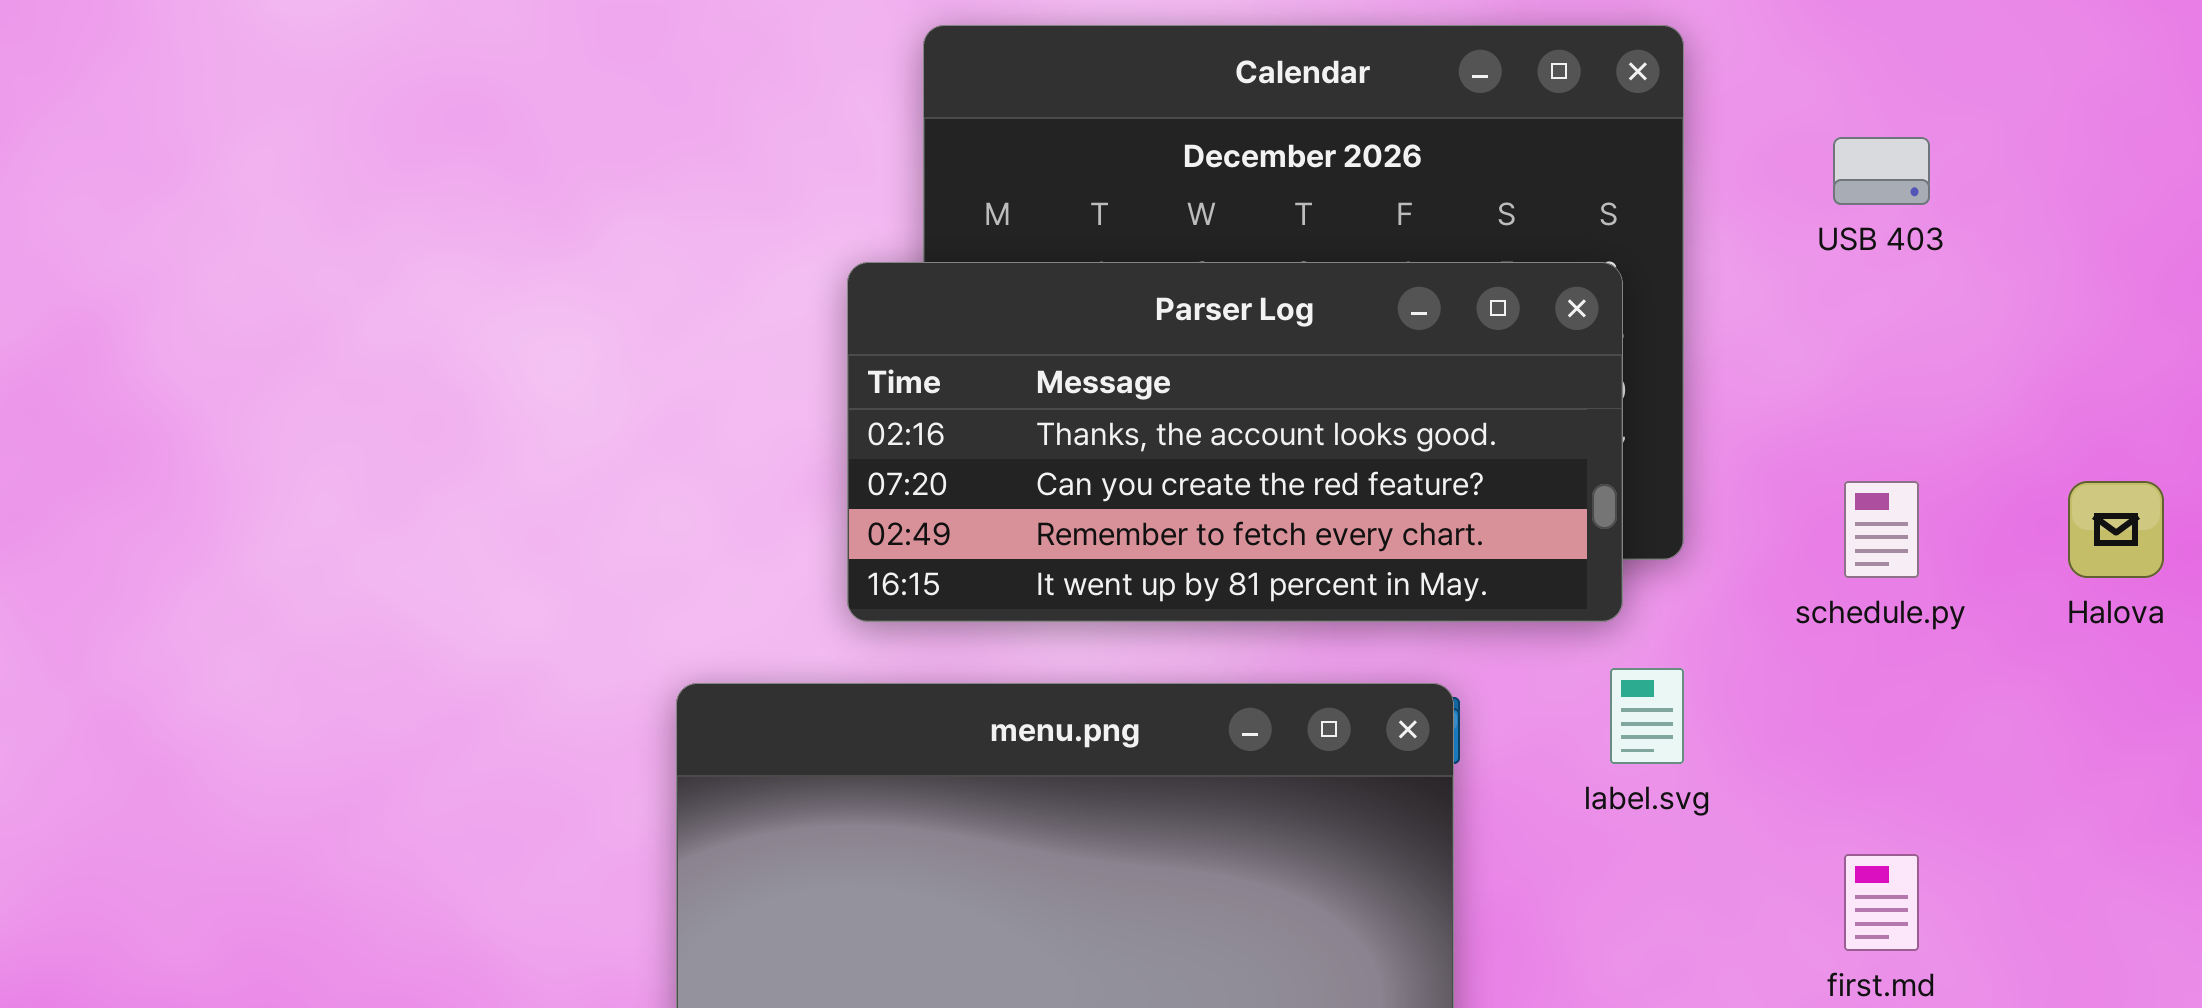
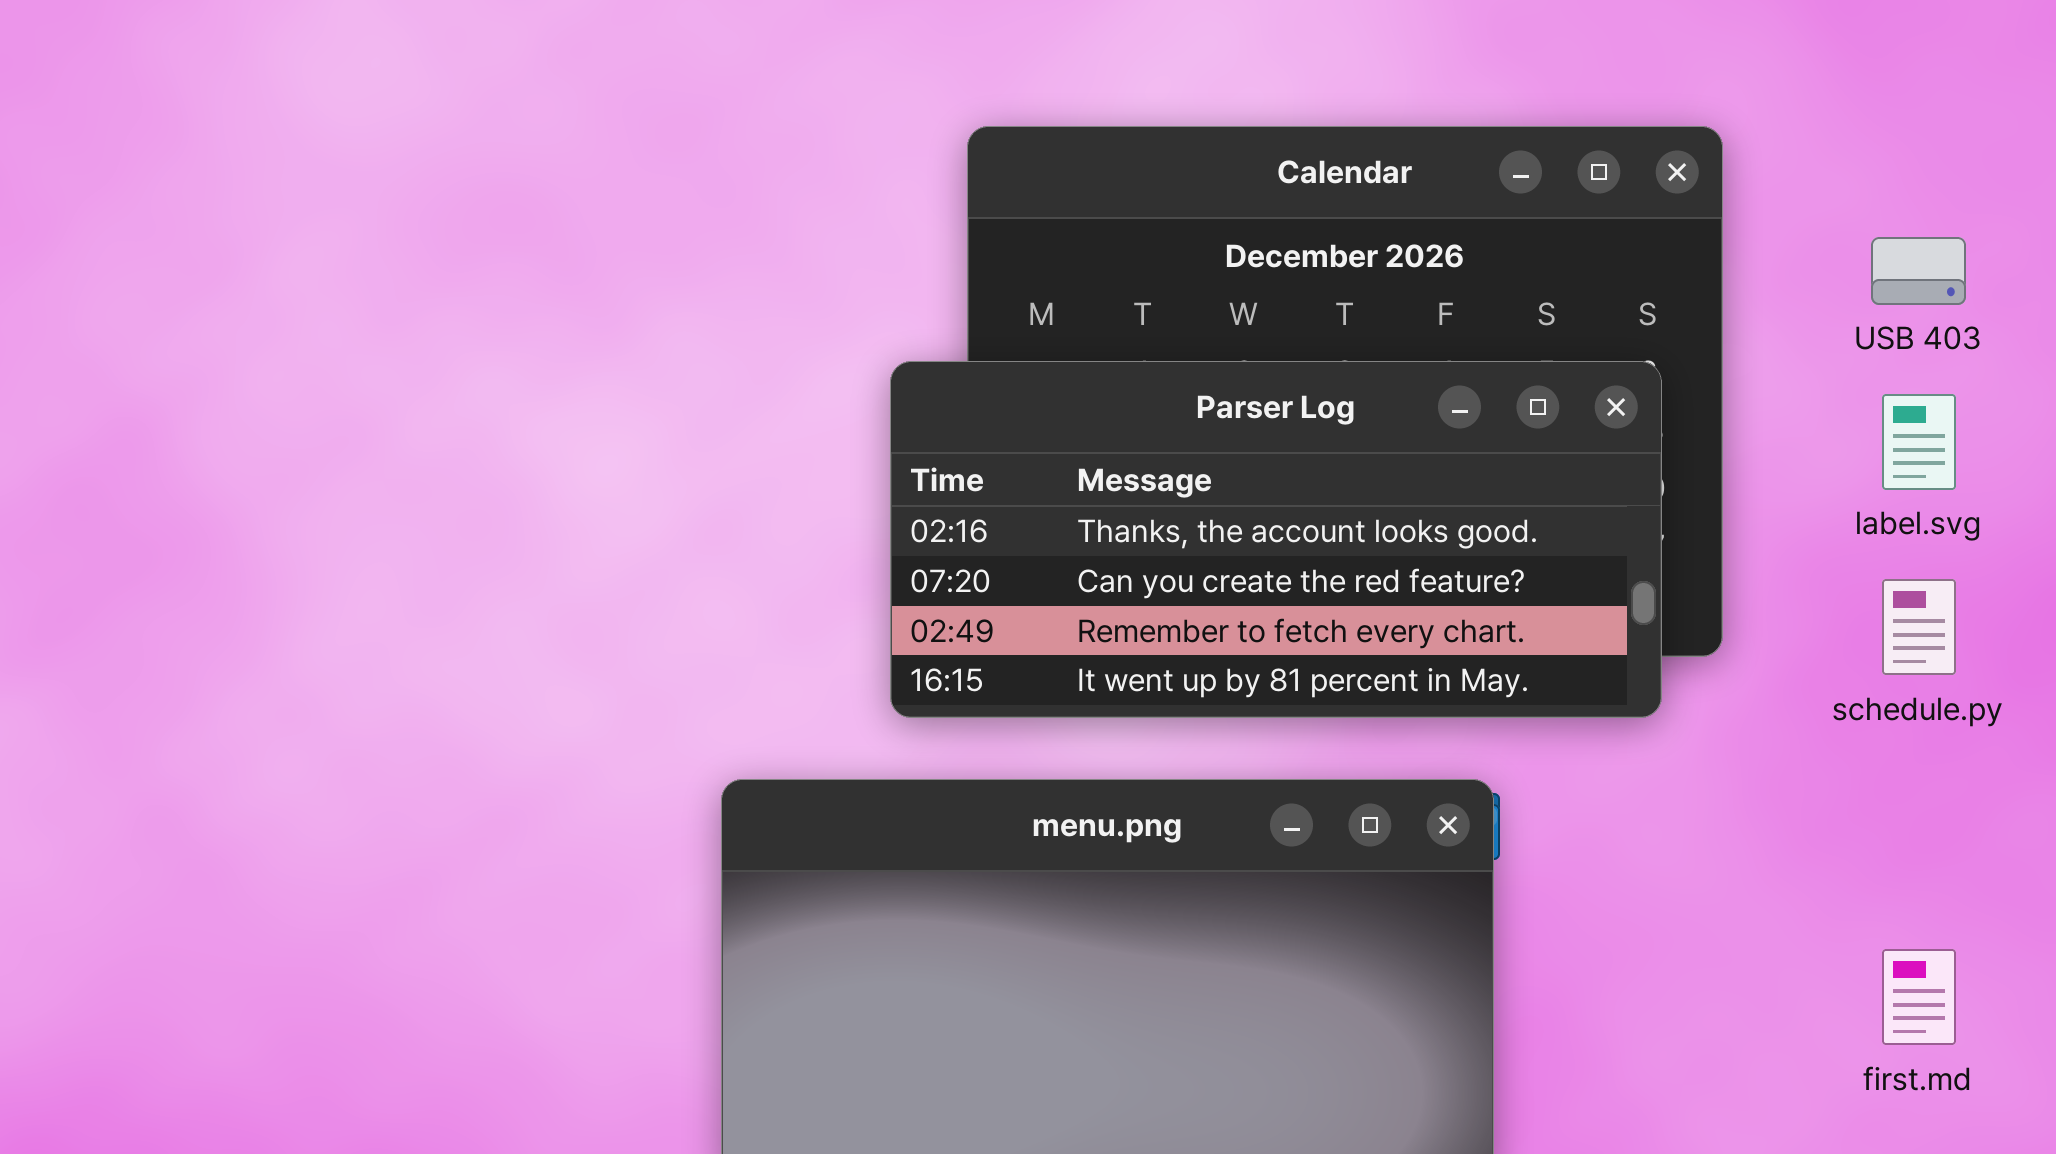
label.svg: [1610,668,1684,764] -> [1882,394,1956,490], moved

